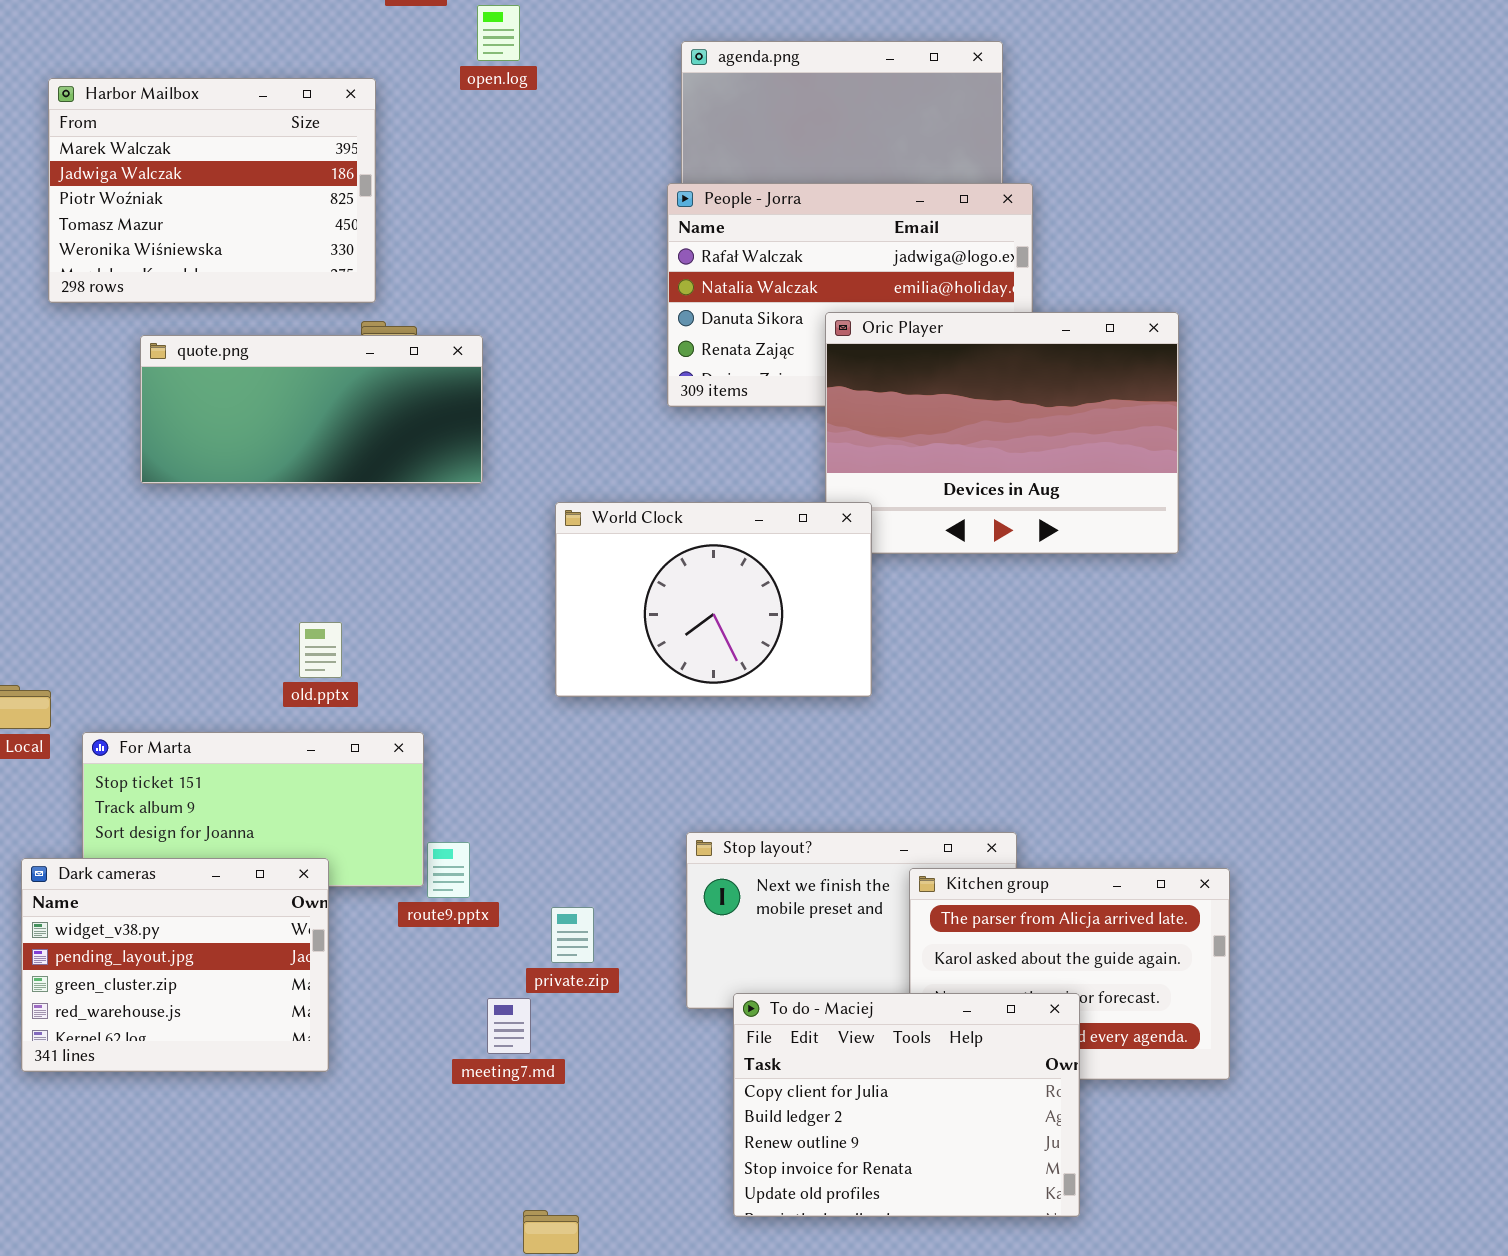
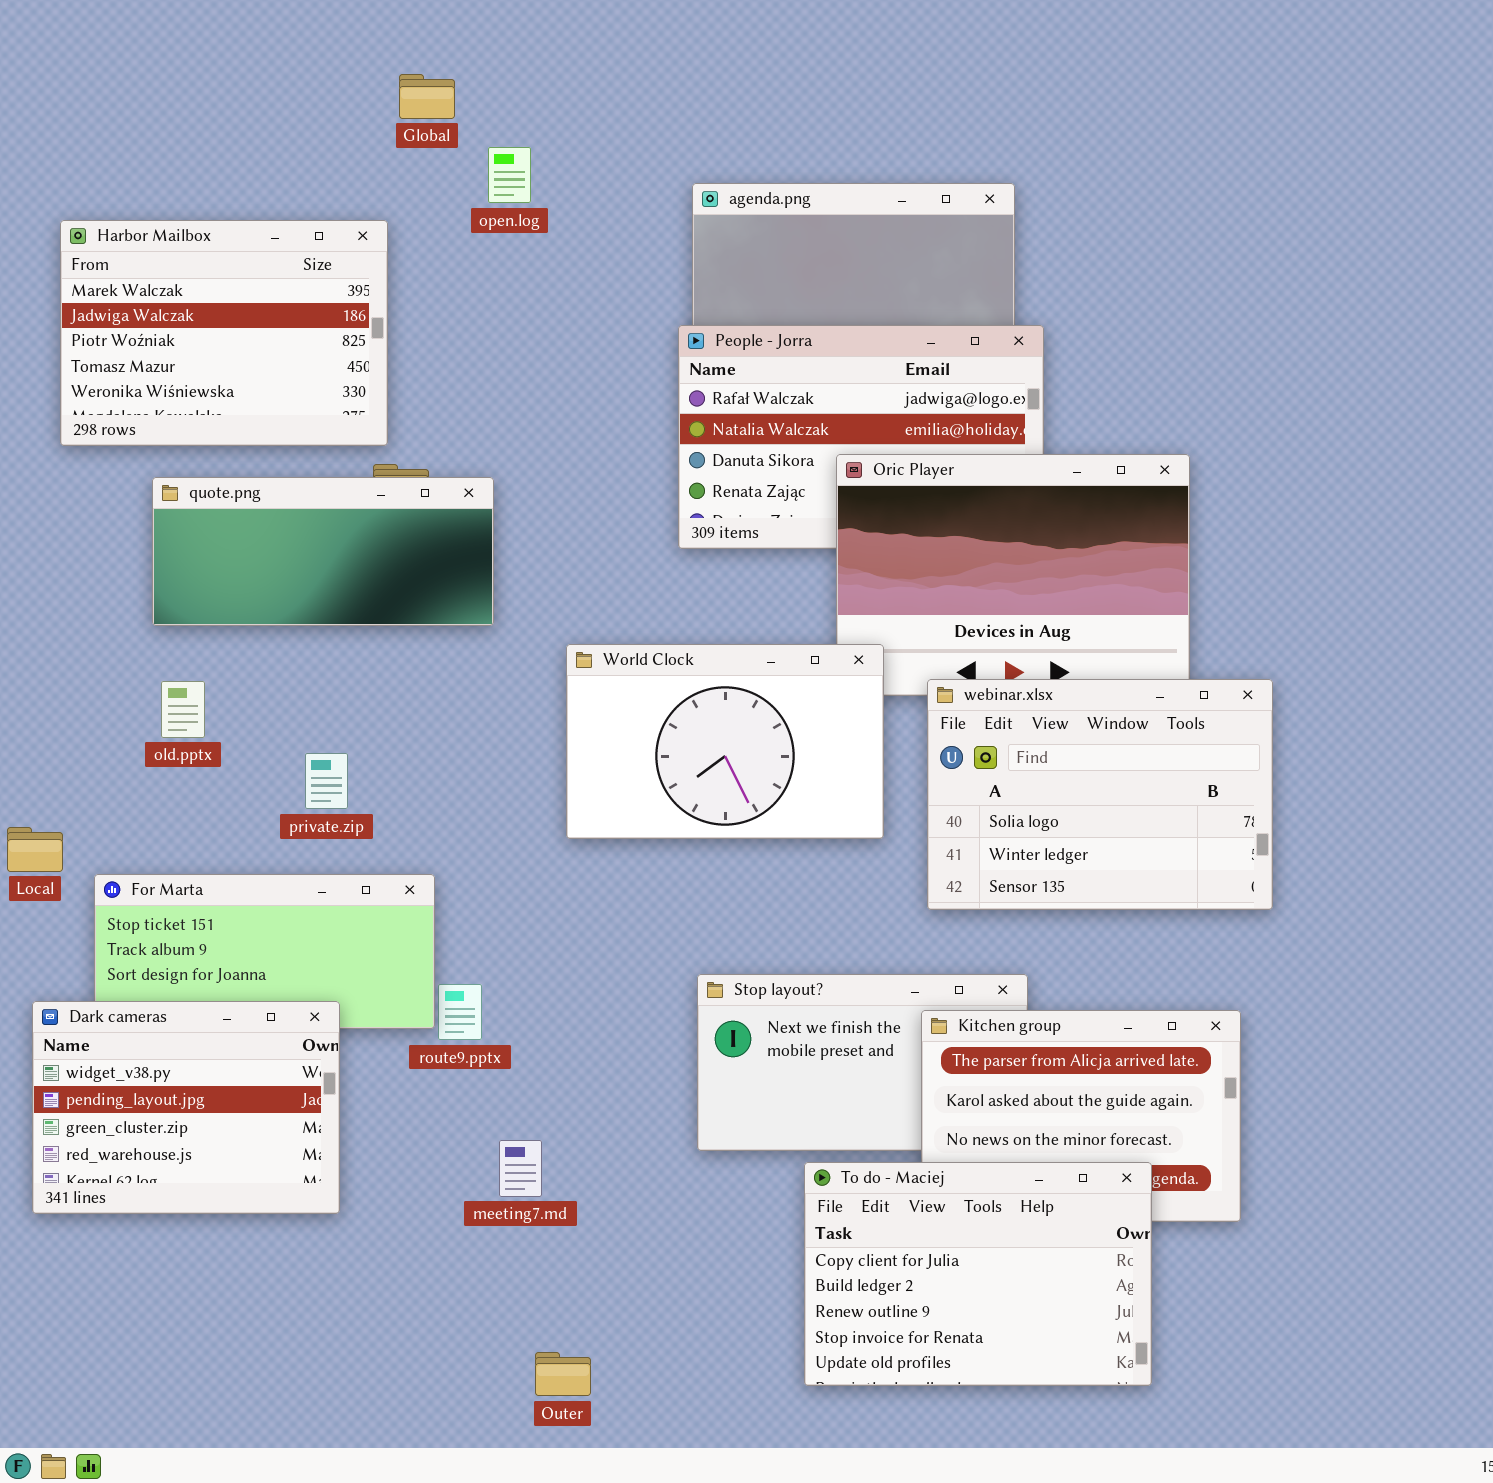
webinar.xlsx: none -> [927,679,1273,910], opened
old.pptx: [299,622,342,678] -> [161,681,205,738], moved
private.zip: [551,907,594,963] -> [305,753,348,809], moved
To do - Maciej: [733,993,1080,1217] -> [804,1162,1152,1386], moved

